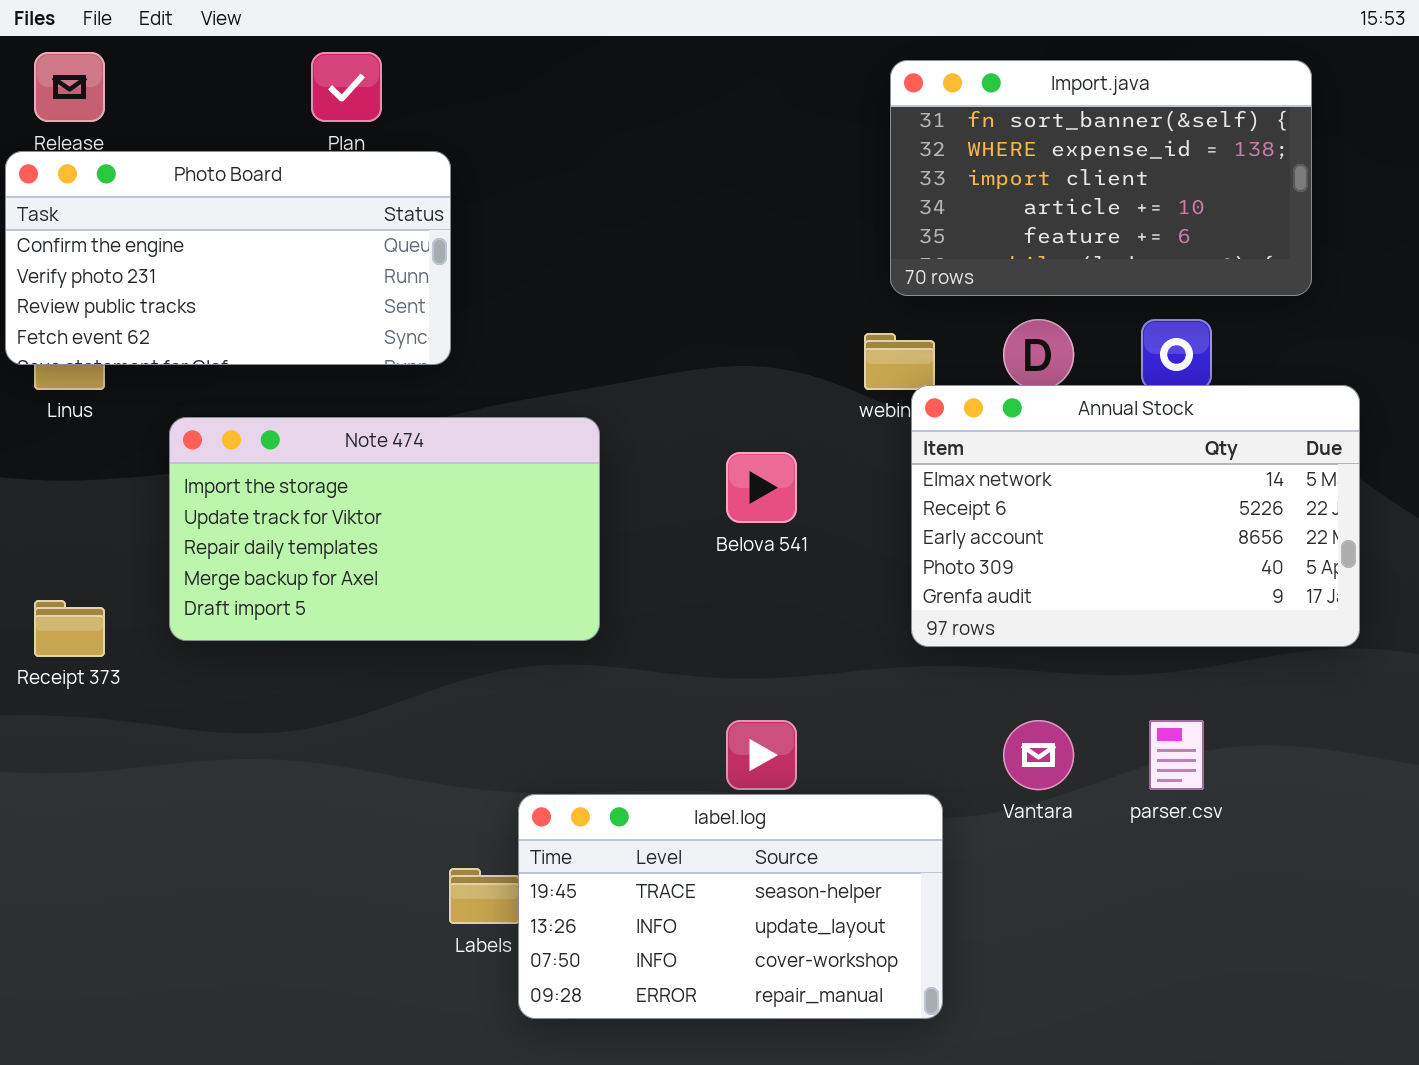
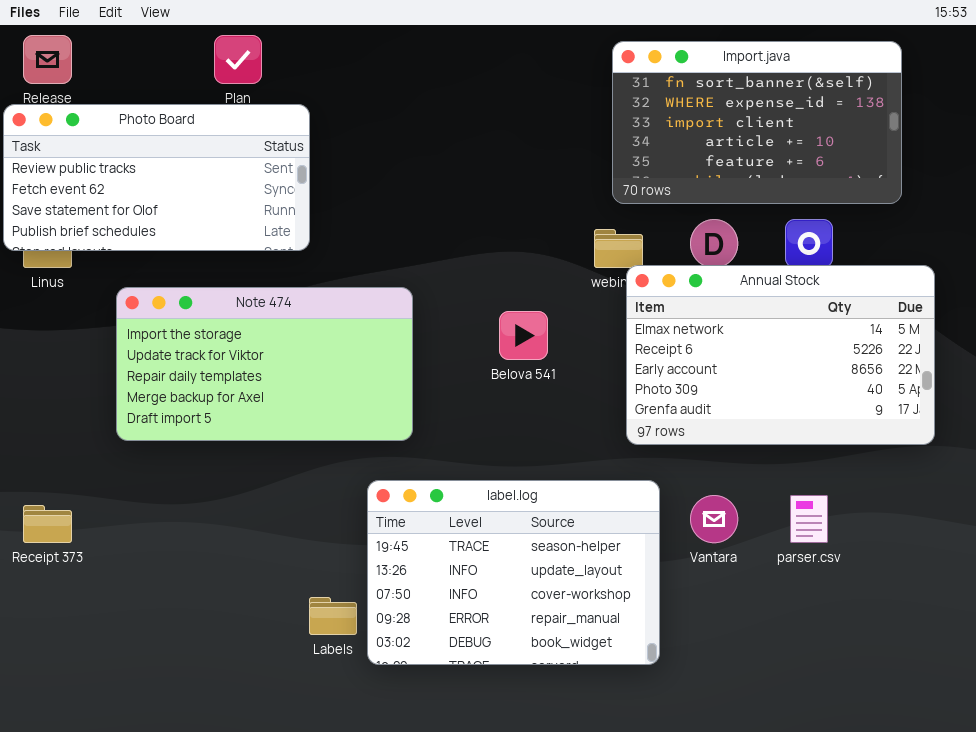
Photo Board: [5,151,451,365] -> [3,104,310,251], scrolled down 2 rows
Receipt 373: [34,600,105,657] -> [23,505,72,543], moved
label.log: [518,794,943,1019] -> [367,480,660,665], moved, resized

